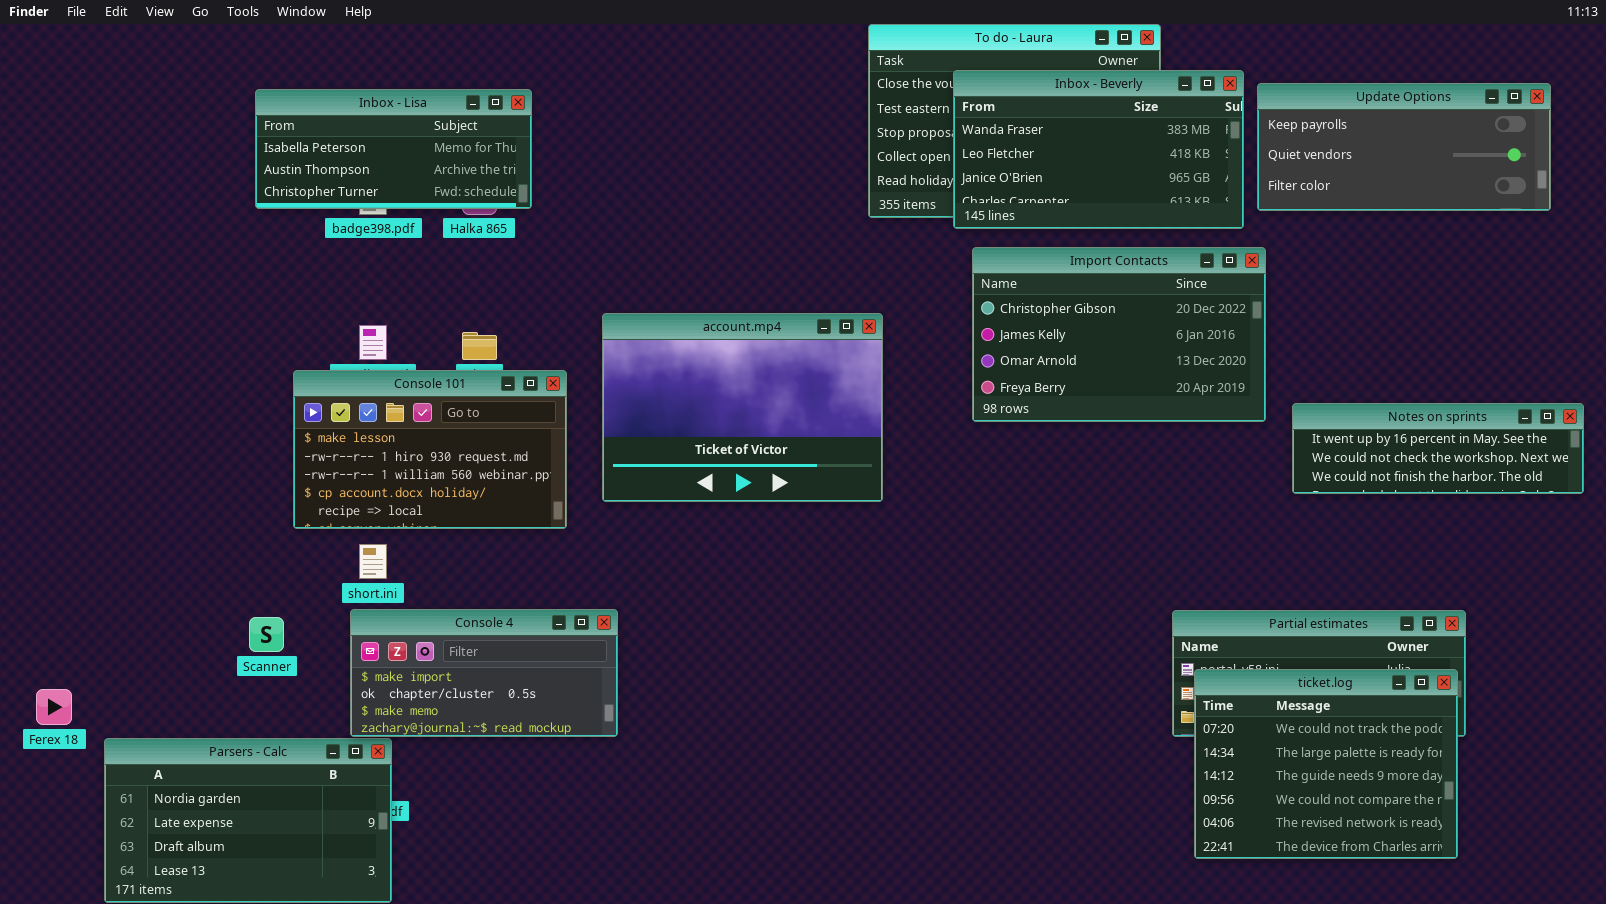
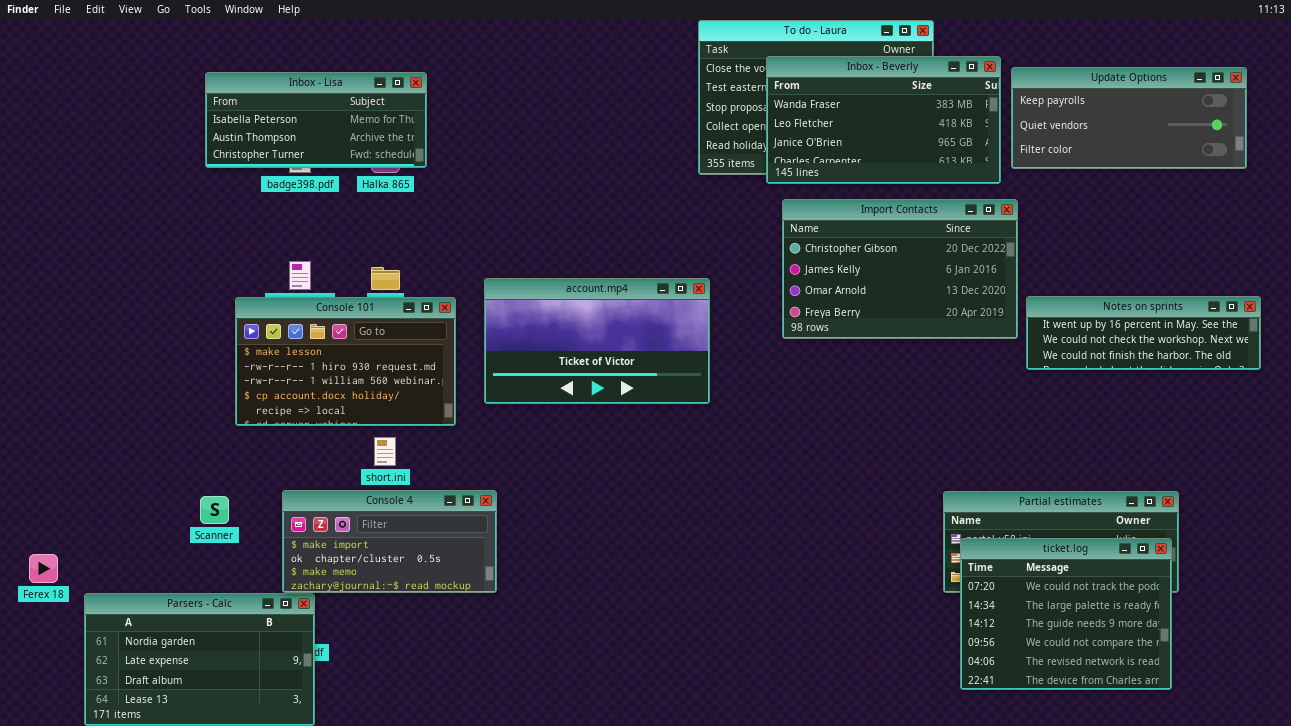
account.mp4: [602,313,883,502] -> [484,278,710,404], resized
Notes on sprints: [1292,403,1584,494] -> [1026,296,1261,370], moved
short.ini: [359,544,387,579] -> [374,437,396,466], moved

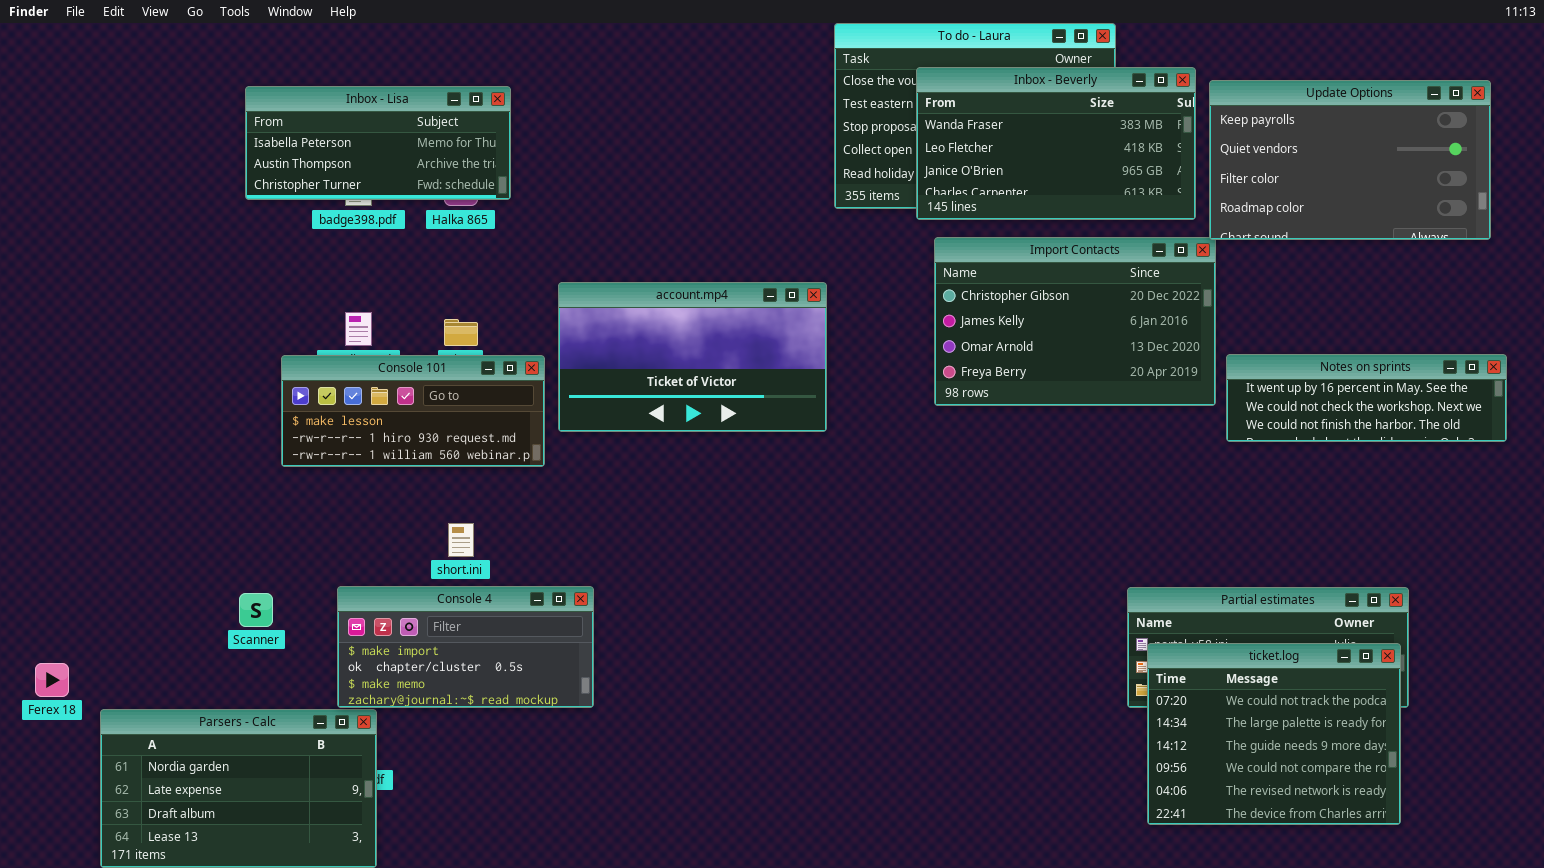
Update Options: [1011,67,1247,169] -> [1209,80,1491,240], resized
account.mp4: [484,278,710,404] -> [558,282,827,432], moved
Console 101: [235,297,456,426] -> [281,355,545,467], resized

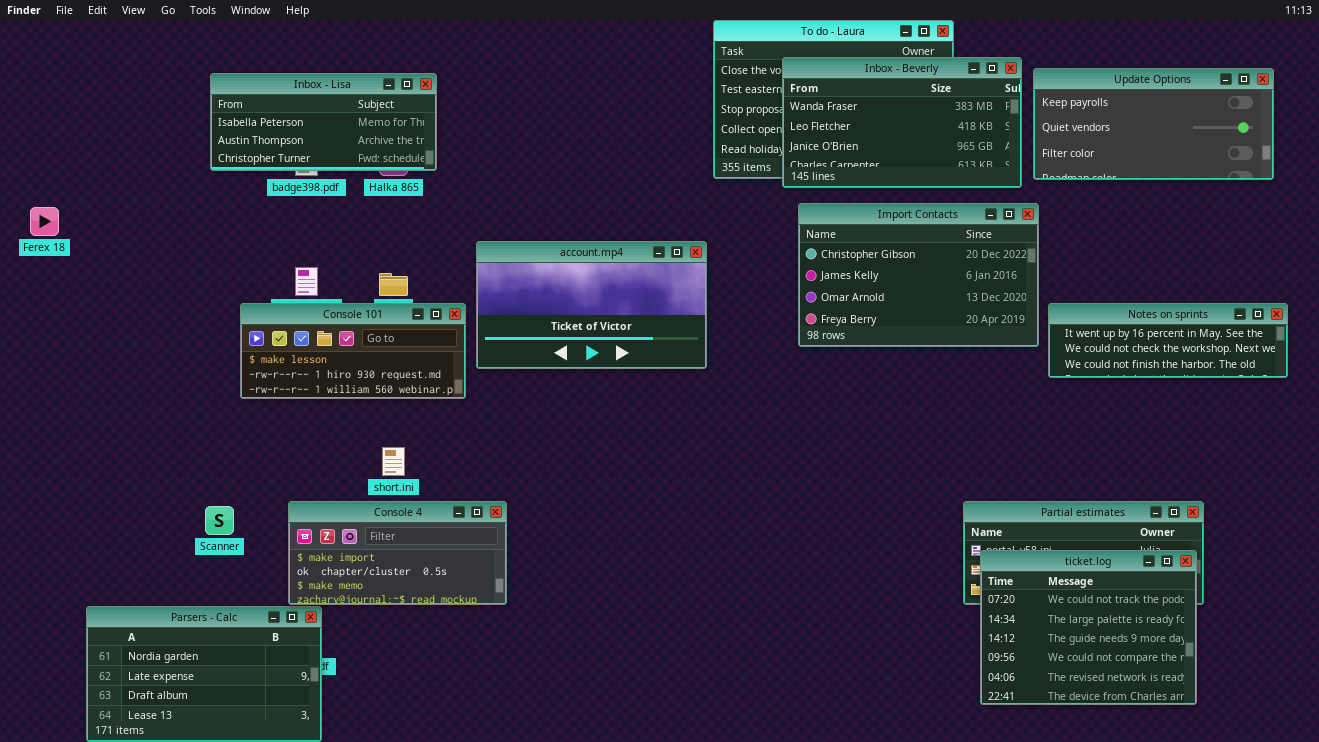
Update Options: [1209,80,1491,240] -> [1033,68,1274,180], resized
Ferex 18: [35,663,69,697] -> [30,207,59,236], moved

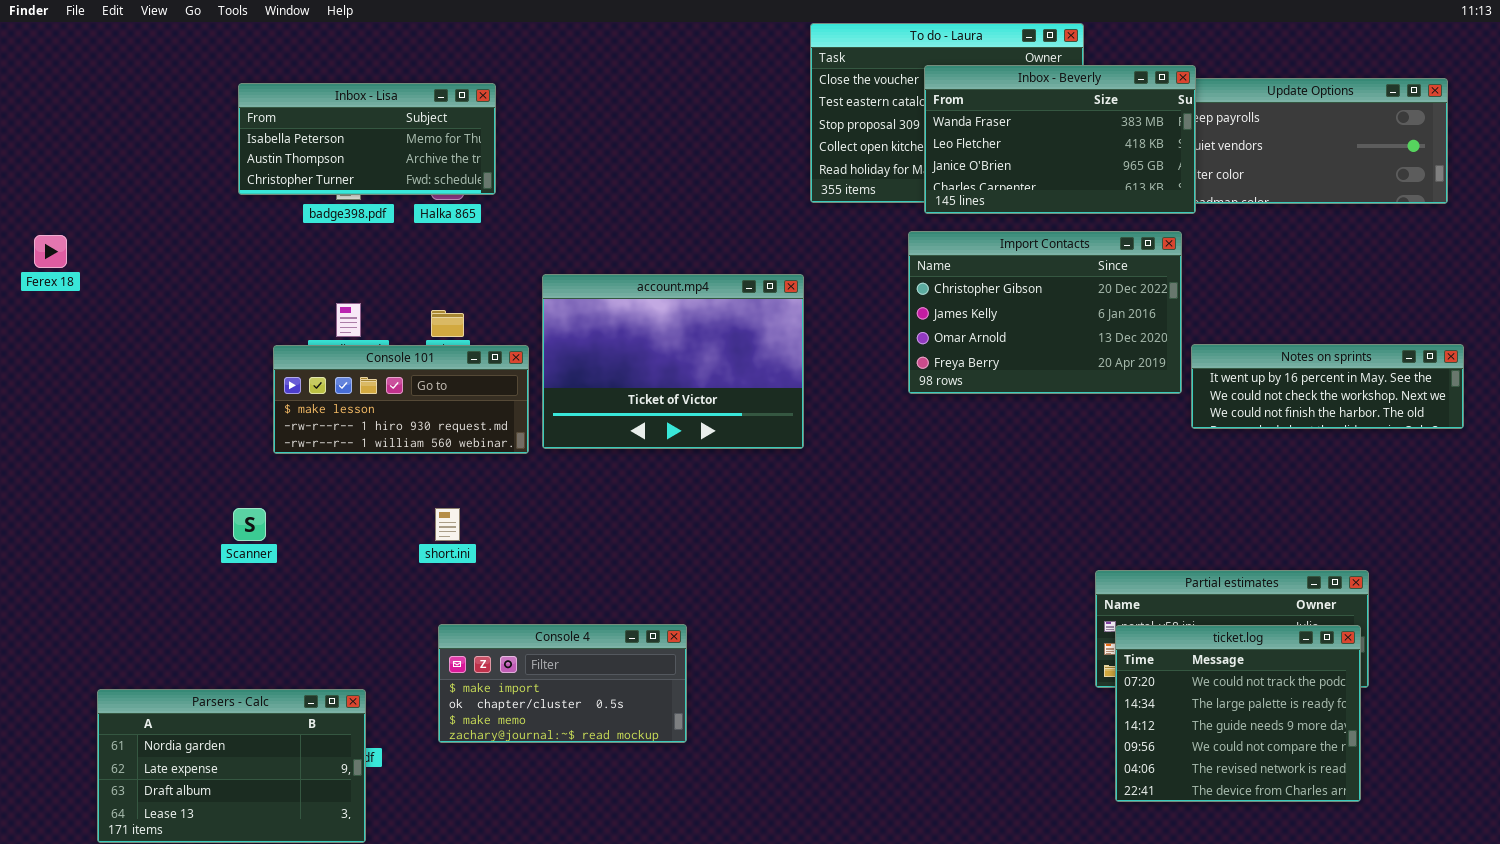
Inbox - Beverly: [782,57,1022,188] -> [924,65,1196,214], moved
account.mp4: [476,241,707,369] -> [542,274,804,449], resized
Console 4: [288,501,507,605] -> [438,624,687,743], moved
Scanner: [205,506,234,535] -> [233,508,266,541], moved

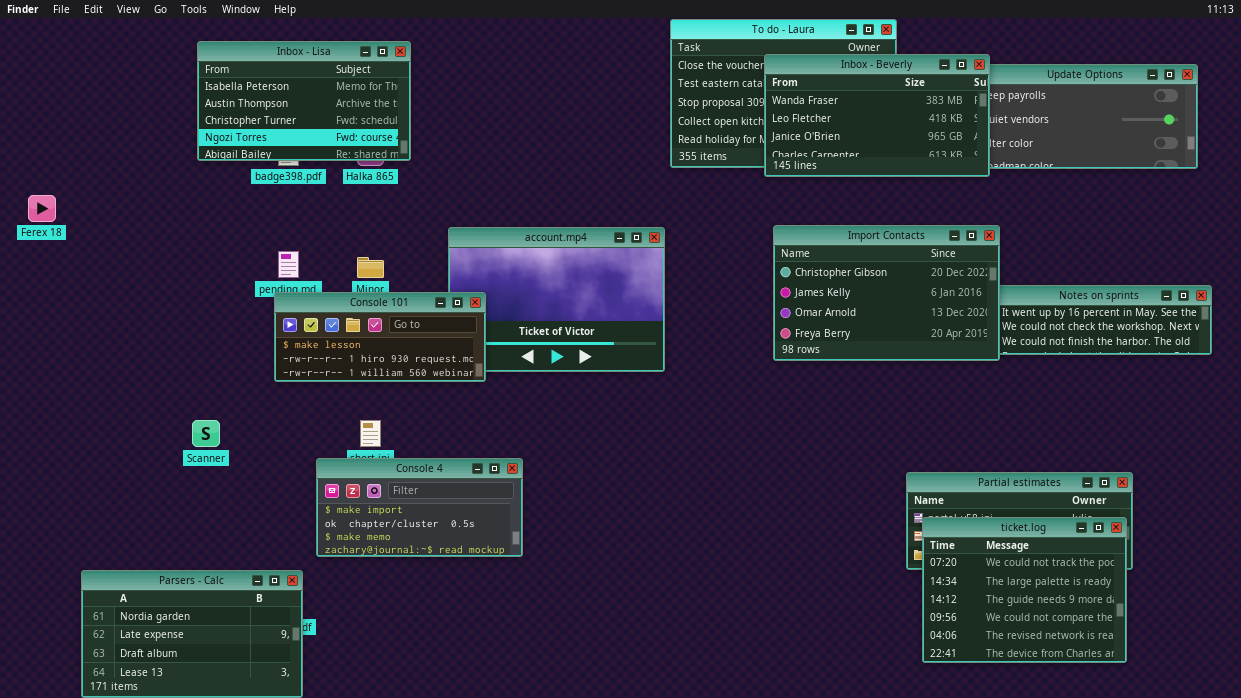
Inbox - Lisa: [238,83,496,195] -> [197,41,411,161], resized
Import Contacts: [908,231,1182,394] -> [773,225,1000,361], moved
Console 101: [273,345,529,454] -> [274,292,486,382], moved
Console 4: [438,624,687,743] -> [316,458,523,557], moved

